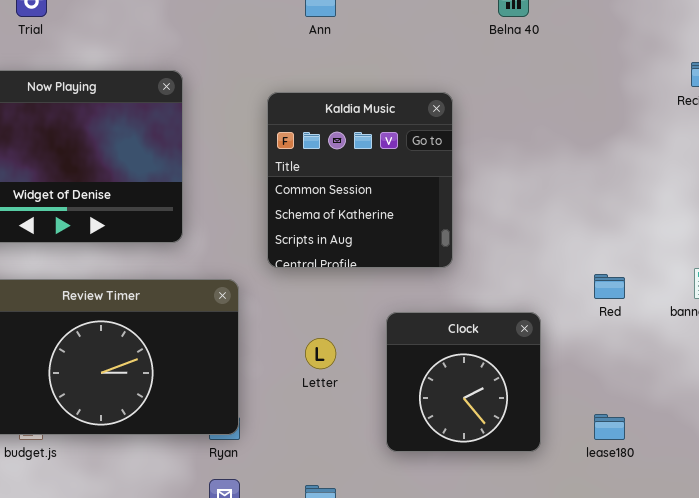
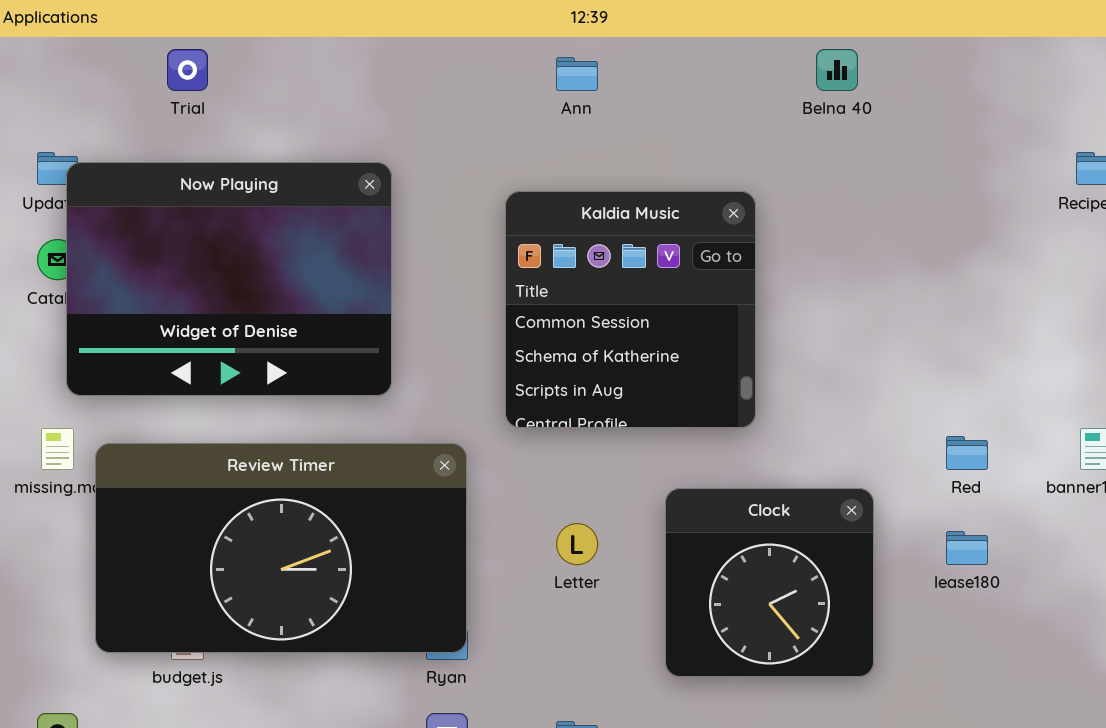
lease180: [594,414,625,440] -> [946,531,988,565], moved

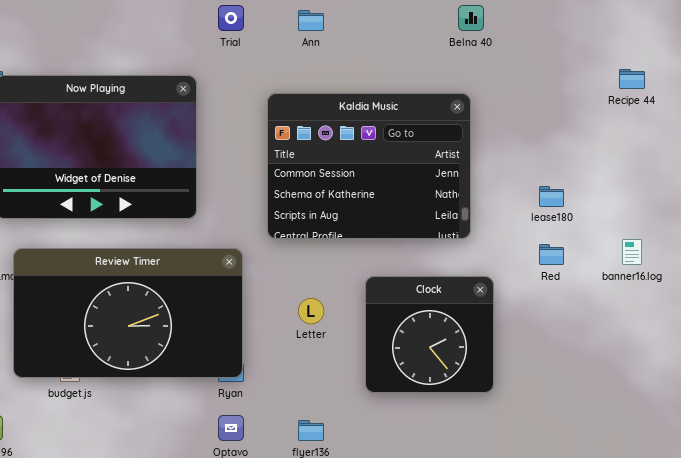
Trial: [167,49,208,91] -> [218,5,244,31], moved
Kaldia Music: [505,191,756,428] -> [267,93,471,239], resized
lease180: [946,531,988,565] -> [539,186,564,207], moved

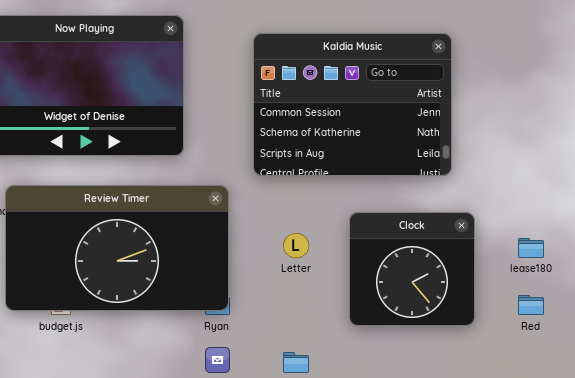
lease180: [539,186,564,207] -> [518,238,544,258], moved
Red: [539,244,564,265] -> [518,295,544,315], moved

